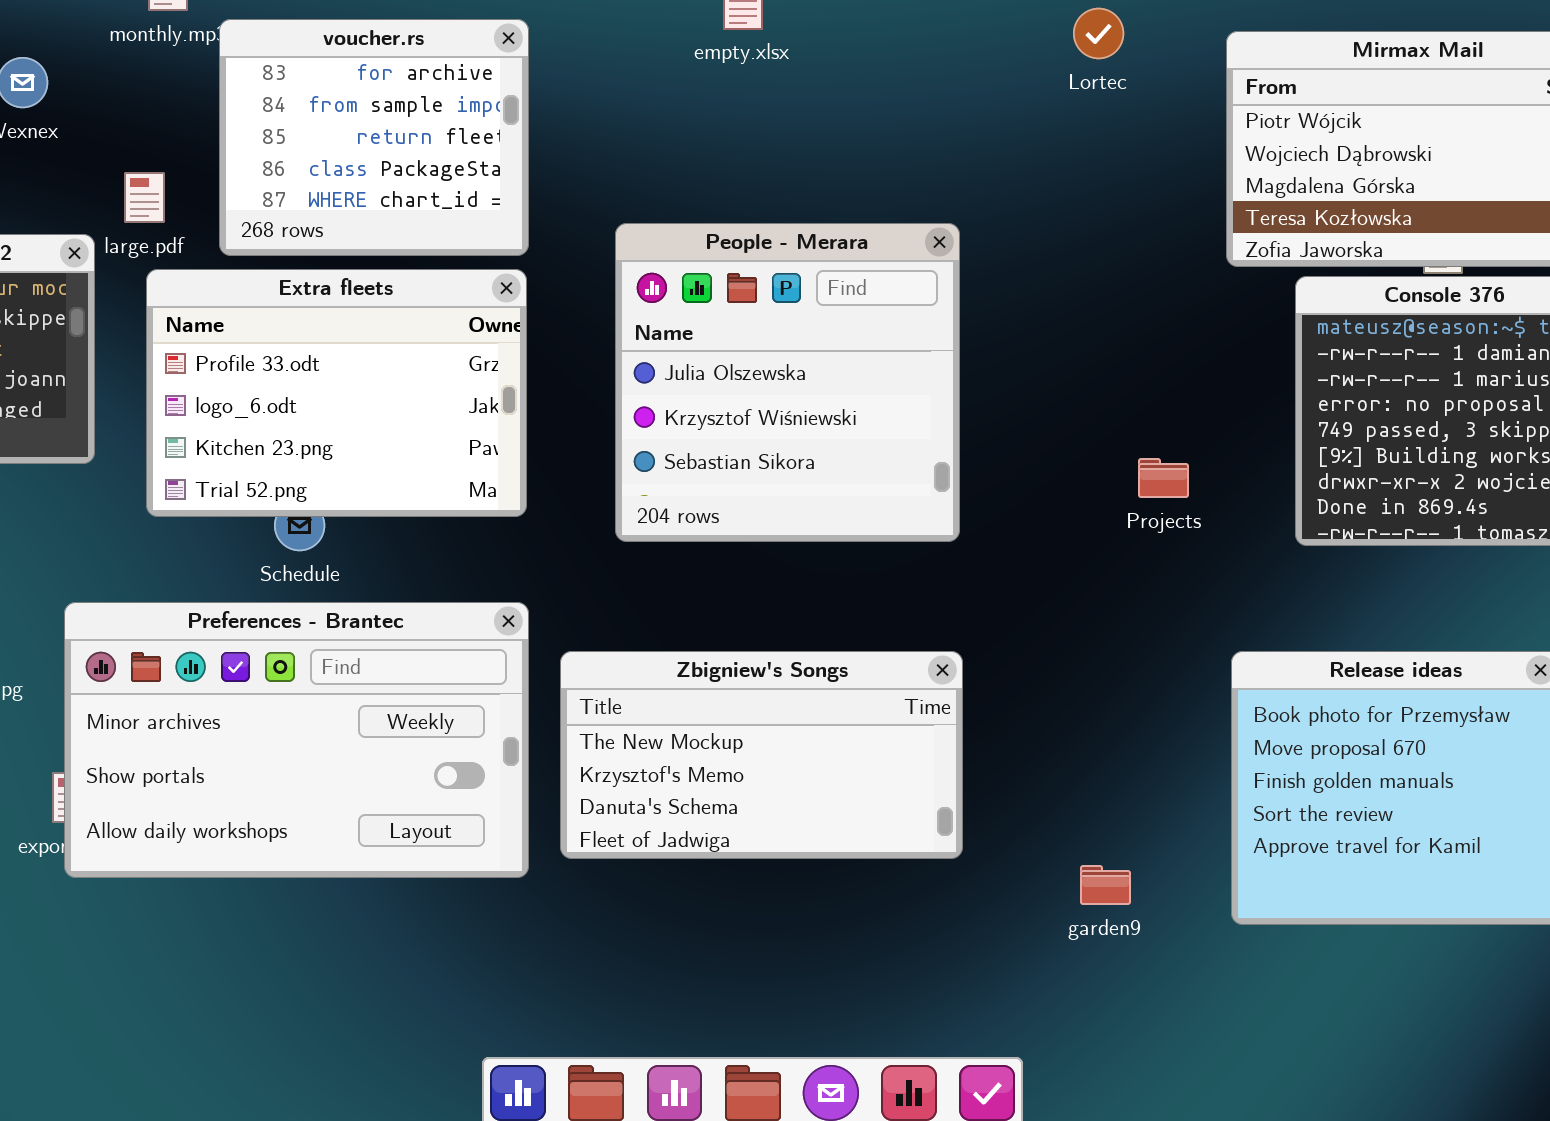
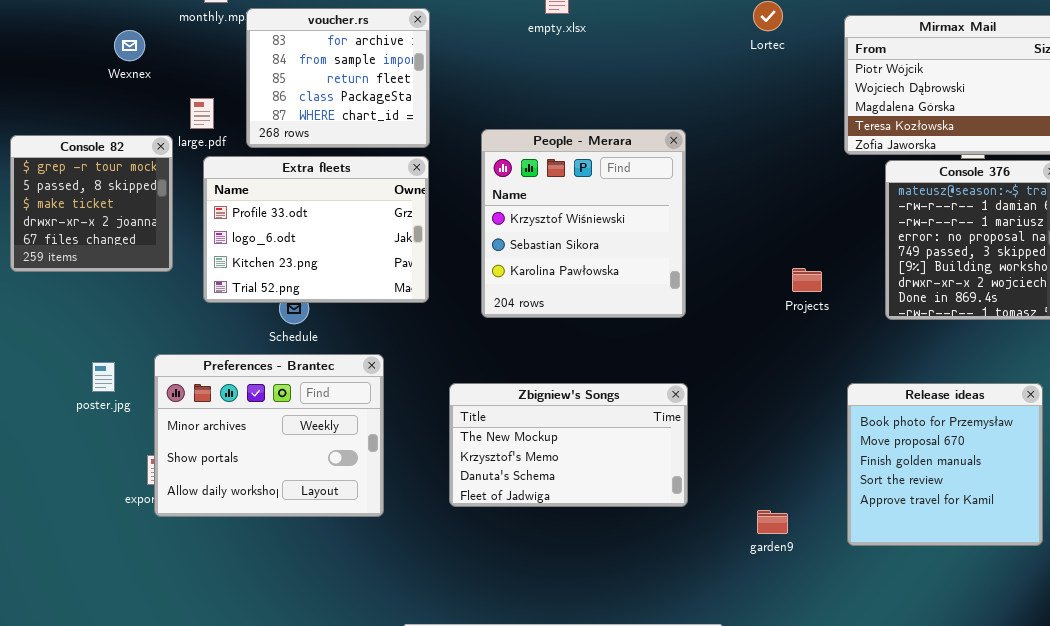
People - Merara: [615,223,960,542] -> [481,129,686,318], scrolled down 1 row
Preferences - Brantec: [64,602,529,878] -> [154,354,384,517], resized

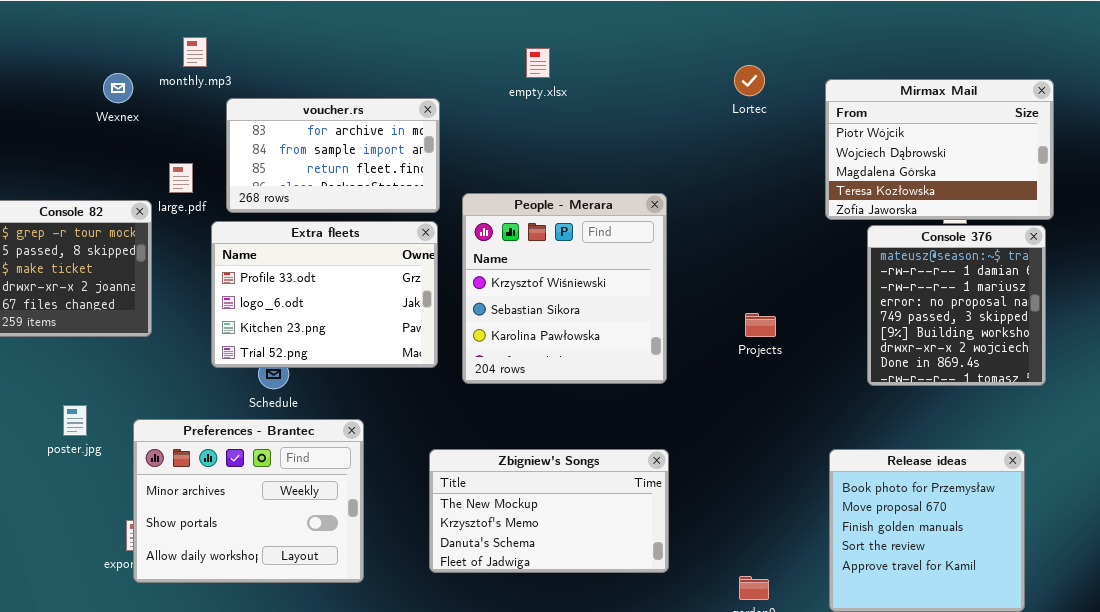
voucher.rs: [246,8,430,148] -> [226,98,440,213], resized
Wexnex: [114,30,145,61] -> [103,73,133,103], moved
Extra fleets: [203,156,429,303] -> [211,221,438,368], moved
Projects: [792,268,822,292] -> [745,313,776,337], moved
poster.jpg: [92,362,115,392] -> [63,405,87,436], moved

